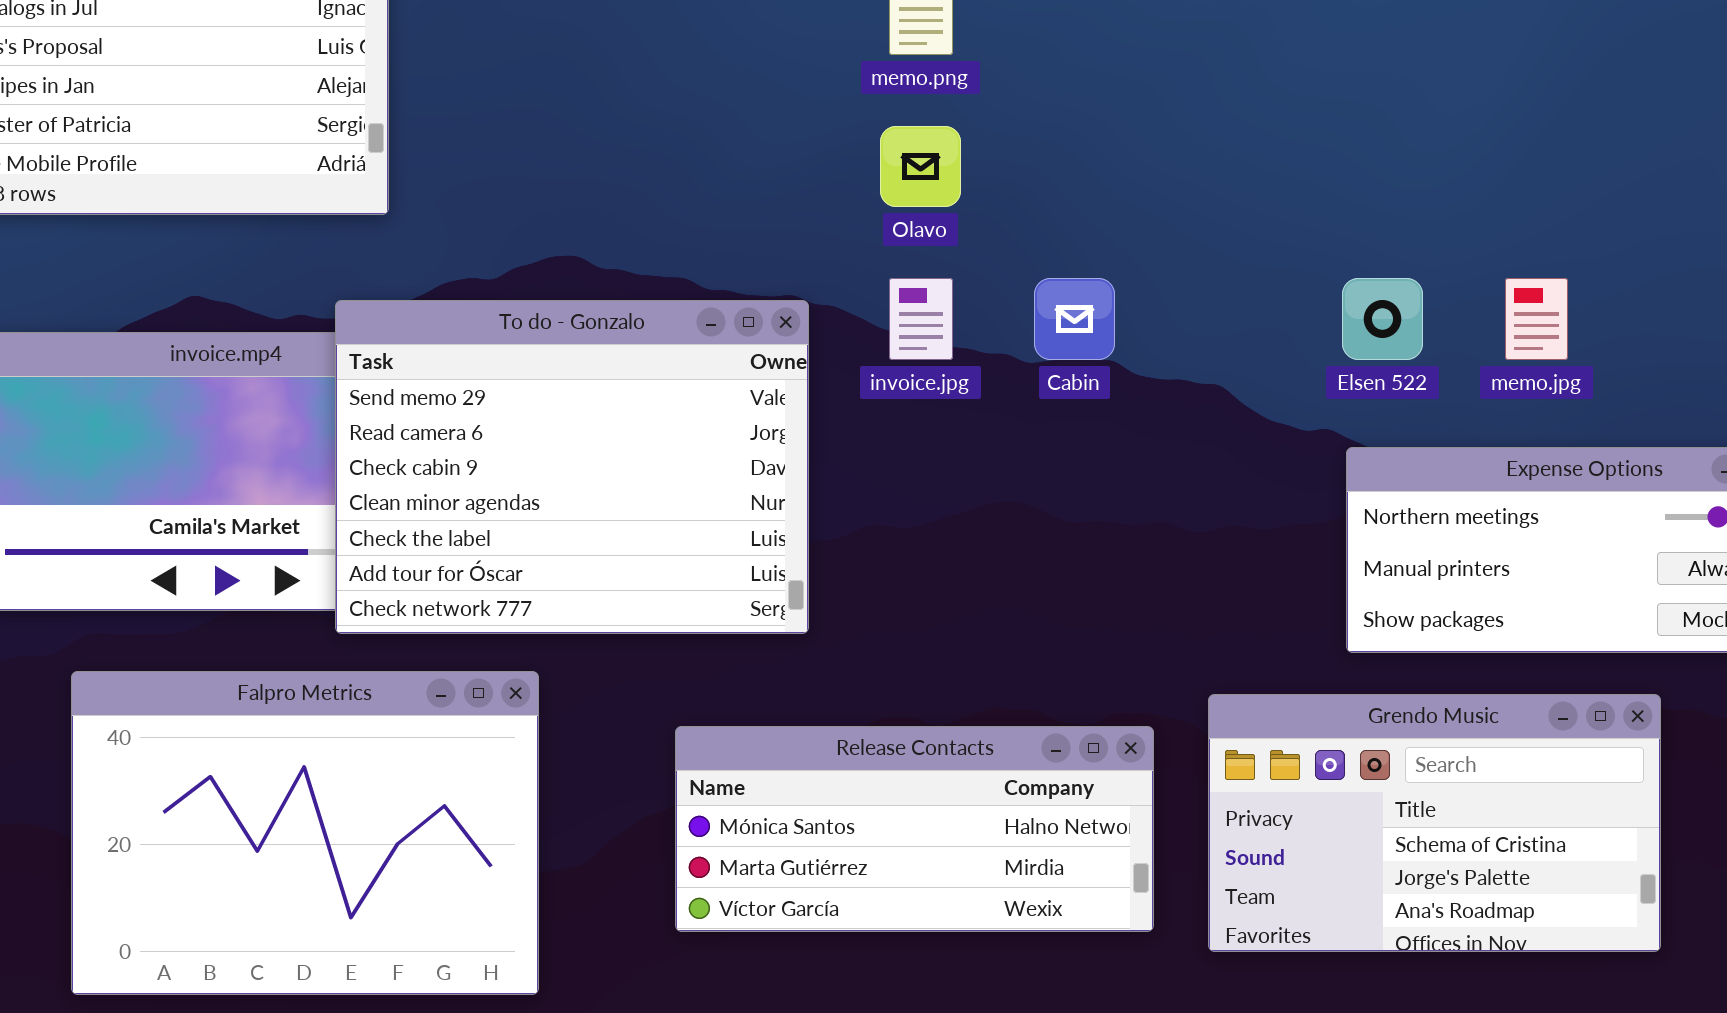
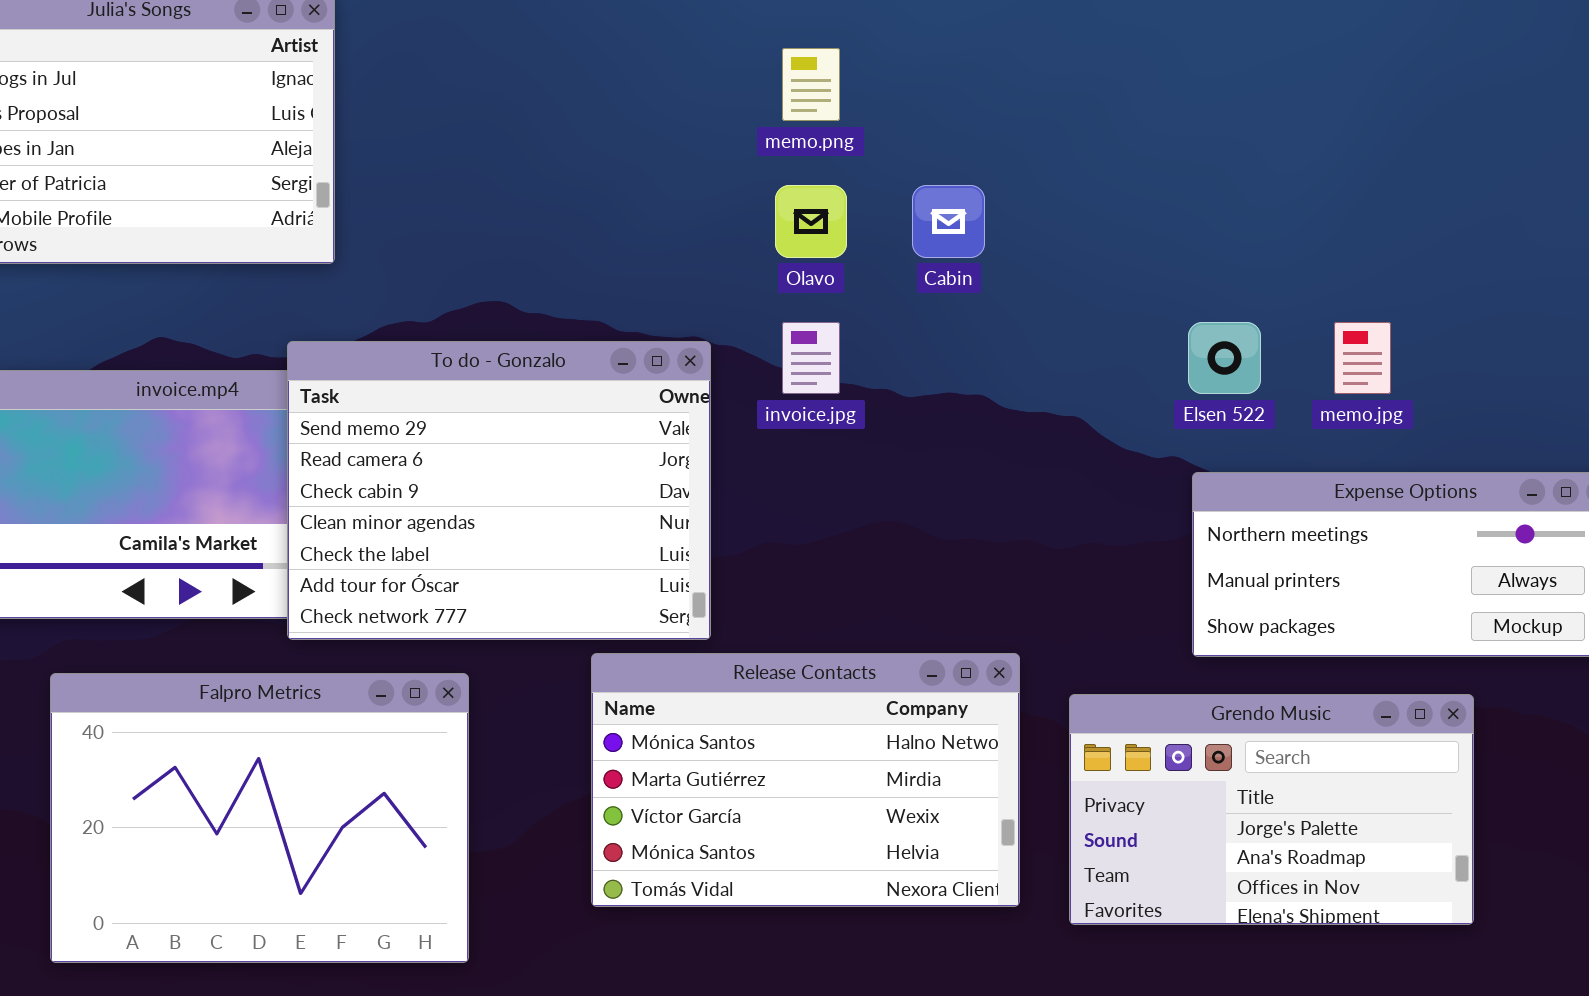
Cabin: [1034,278,1115,360] -> [912,185,985,258], moved
Grendo Music: [1208,694,1661,952] -> [1069,694,1474,925], scrolled down 1 row
Release Contacts: [675,726,1154,932] -> [591,653,1020,907], resized

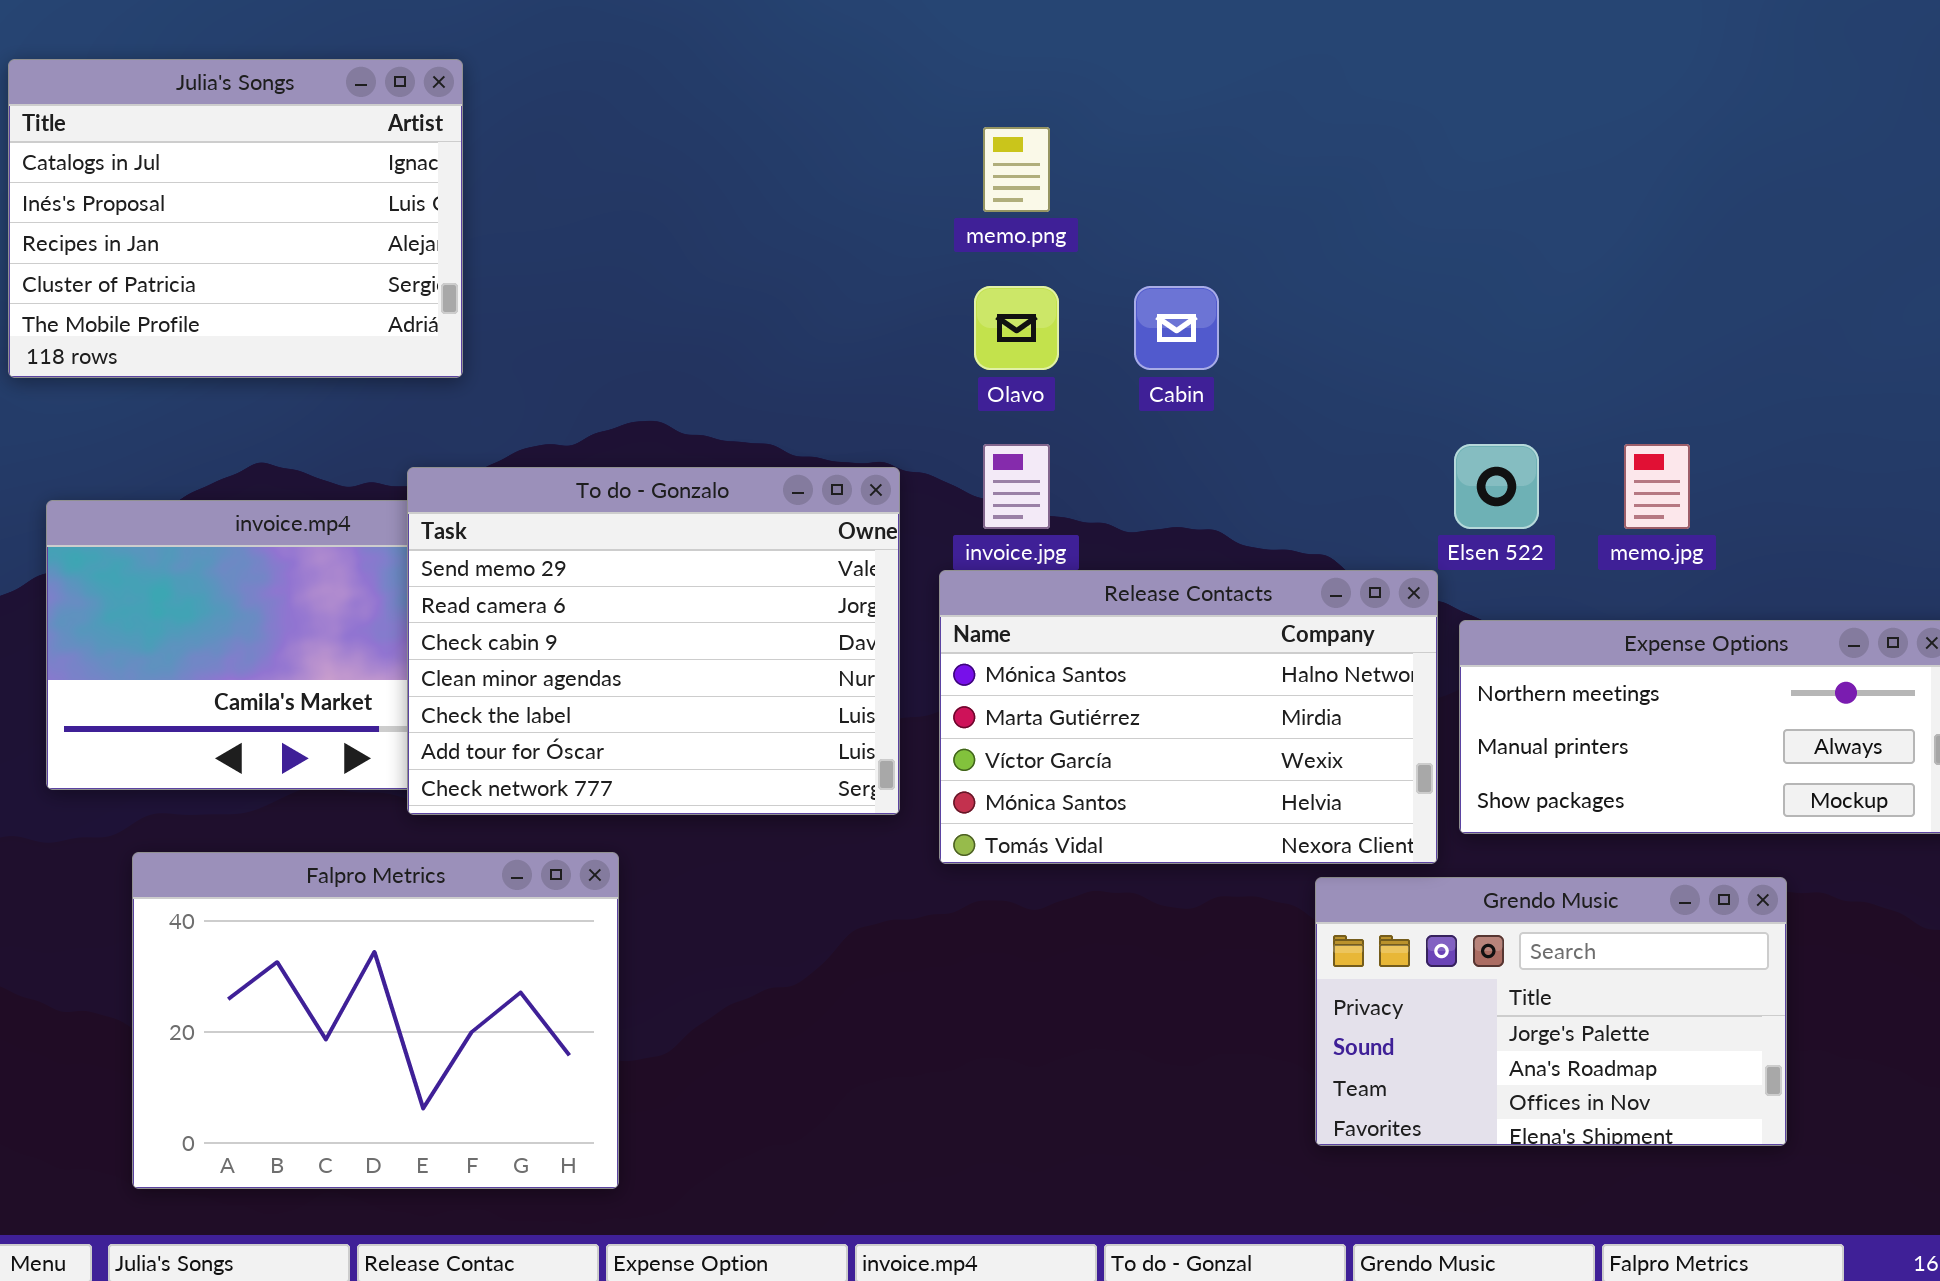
Release Contacts: [591,653,1020,907] -> [939,570,1438,864], moved

